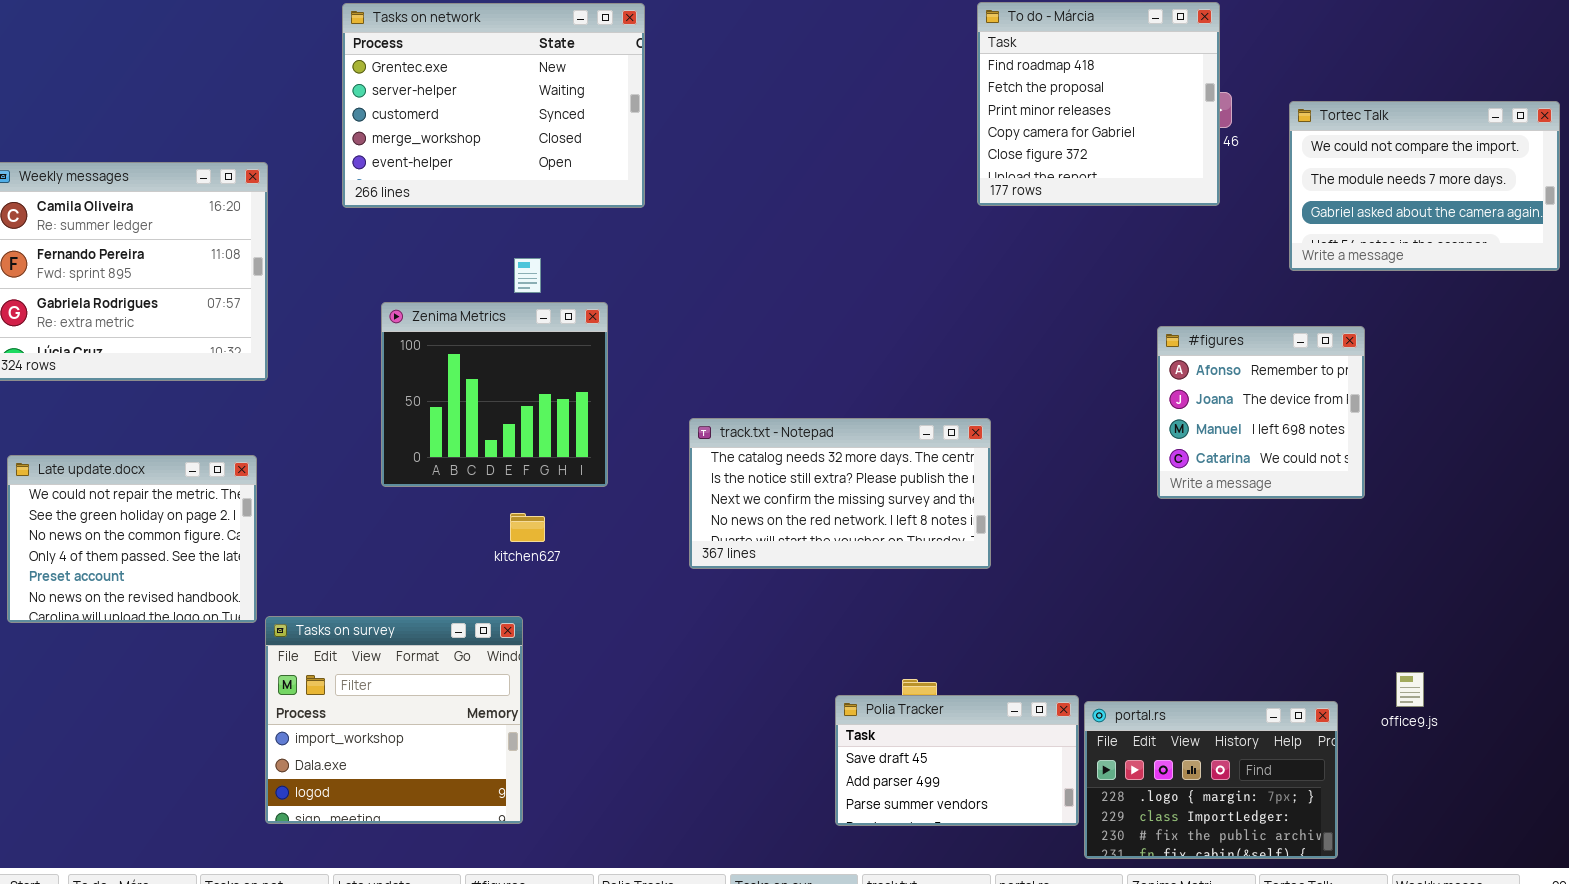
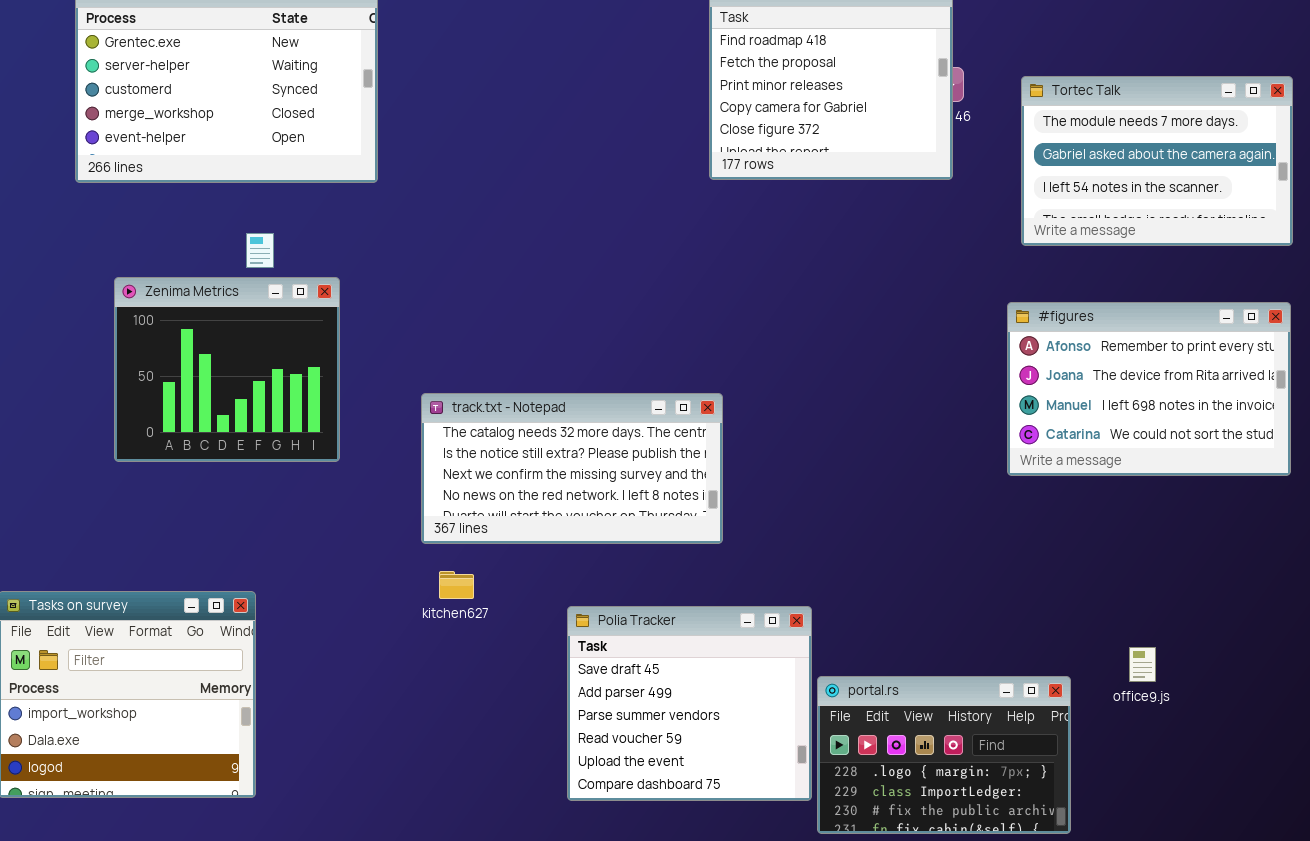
Tortec Talk: [1289,101,1560,271] -> [1021,76,1293,246], scrolled down 1 row
#figures: [1157,326,1365,499] -> [1007,302,1291,476], moved, resized
kitchen627: [510,513,545,542] -> [439,571,474,599], moved
Polia Tracker: [835,695,1079,826] -> [567,606,812,801], resized

